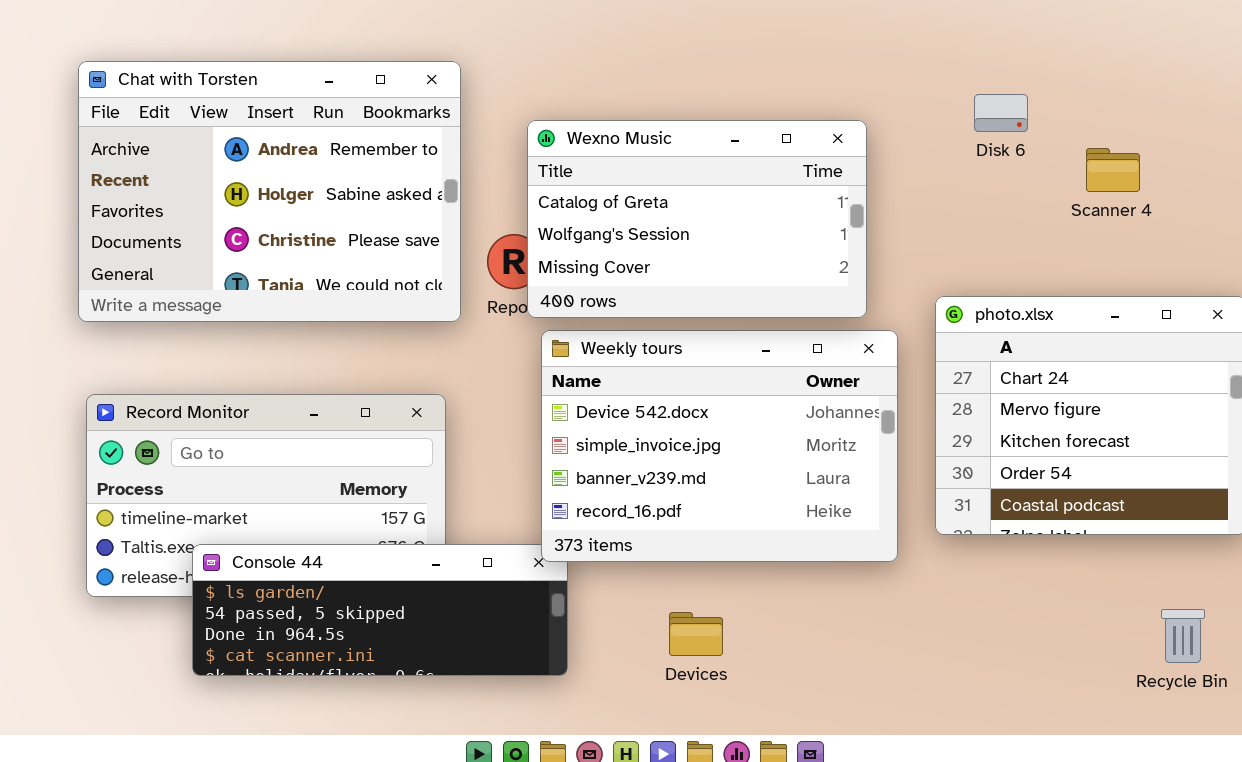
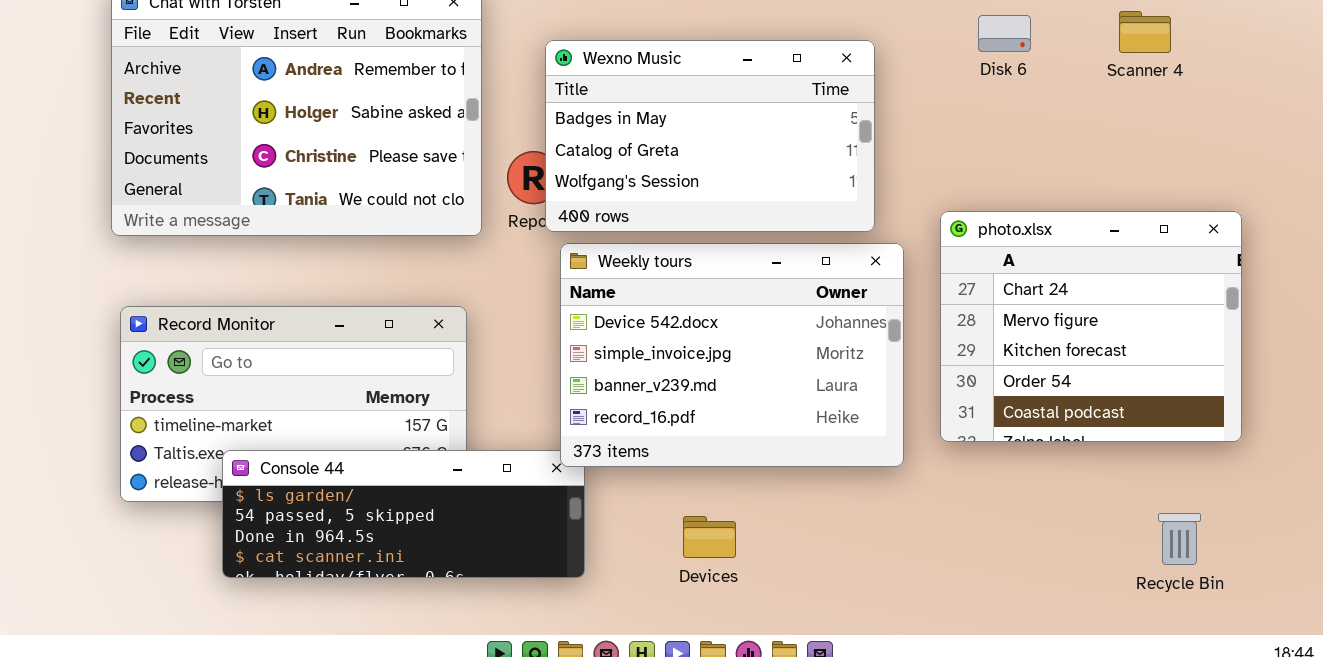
Wexno Music: [527,120,867,318] -> [545,40,875,232], scrolled up 1 row
Scanner 4: [1086,148,1140,192] -> [1119,11,1171,53], moved

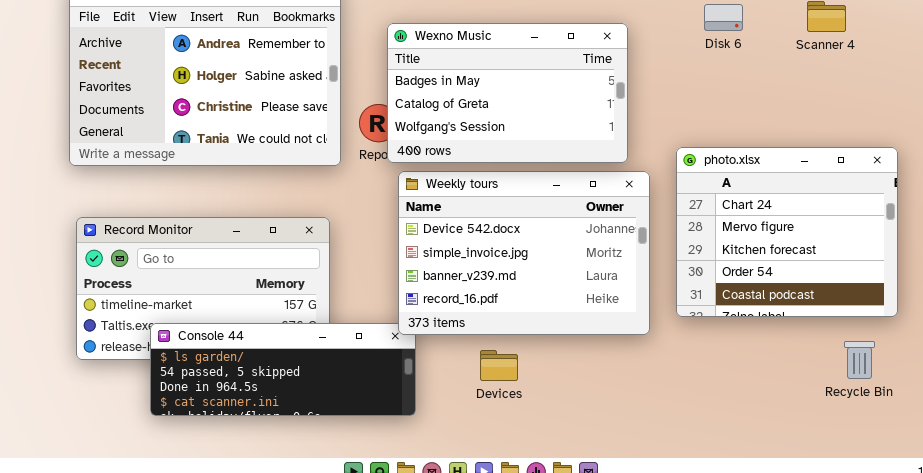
Recycle Bin: [1158,513,1201,565] -> [844,341,875,379], moved
Devices: [683,516,736,558] -> [480,350,518,381], moved

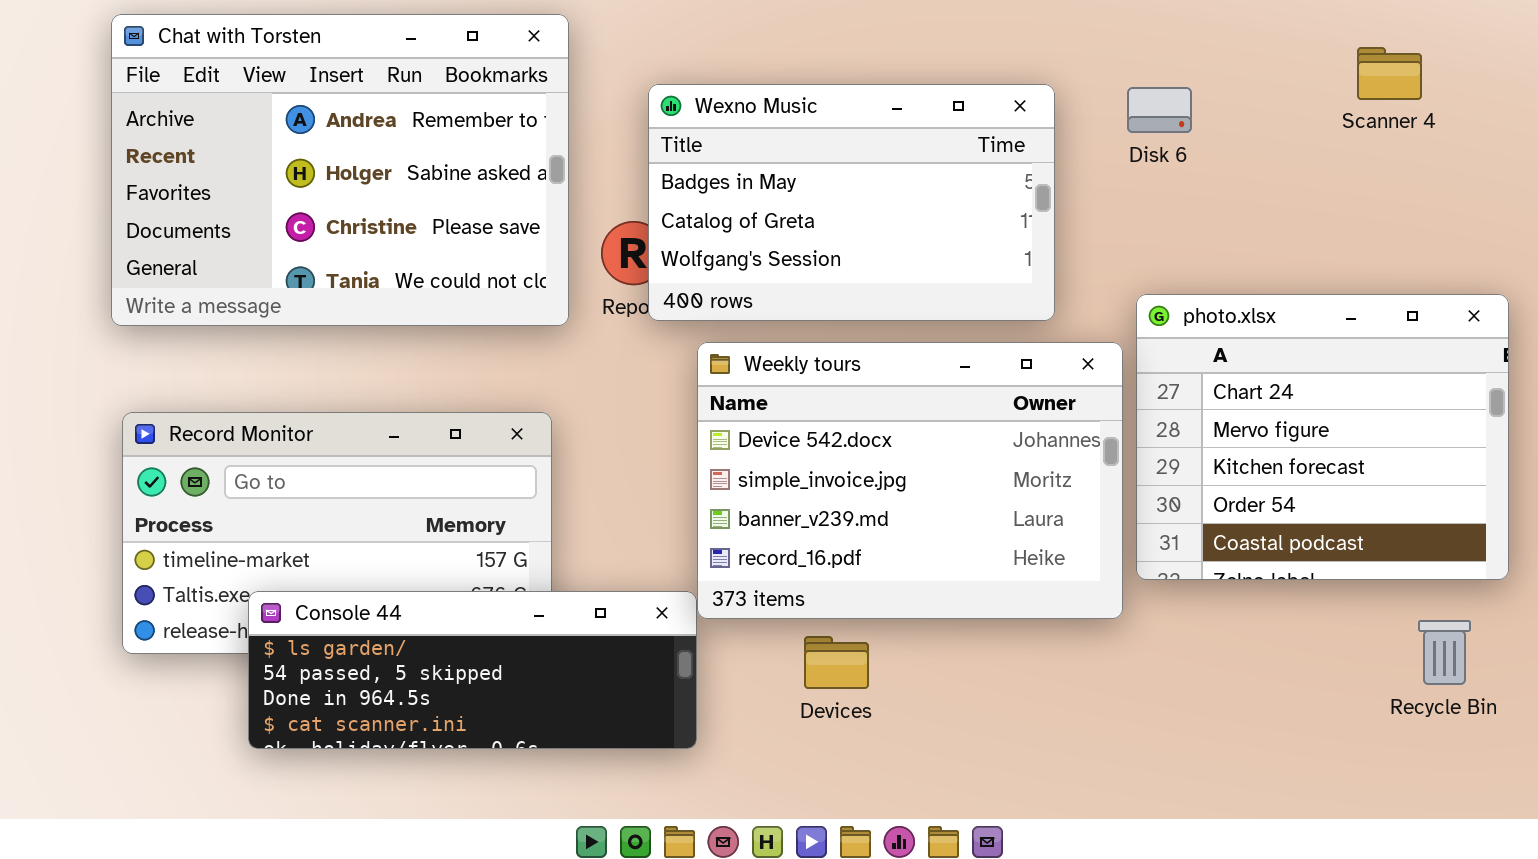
Disk 6: [704,4,743,31] -> [1127,87,1192,133], moved
Weekly tours: [398,171,650,335] -> [697,342,1123,619], moved

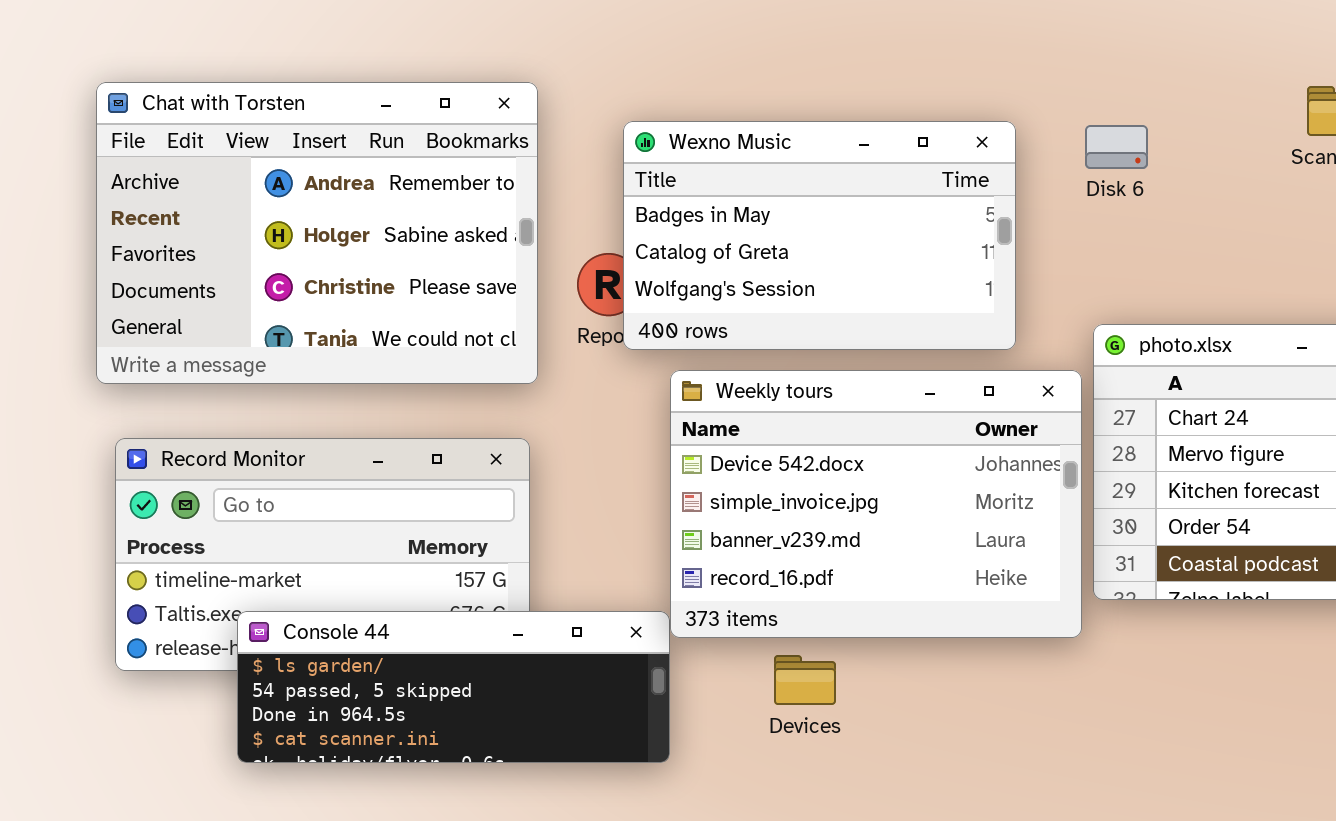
Chat with Torsten: [111,14,569,326] -> [96,82,538,384], moved

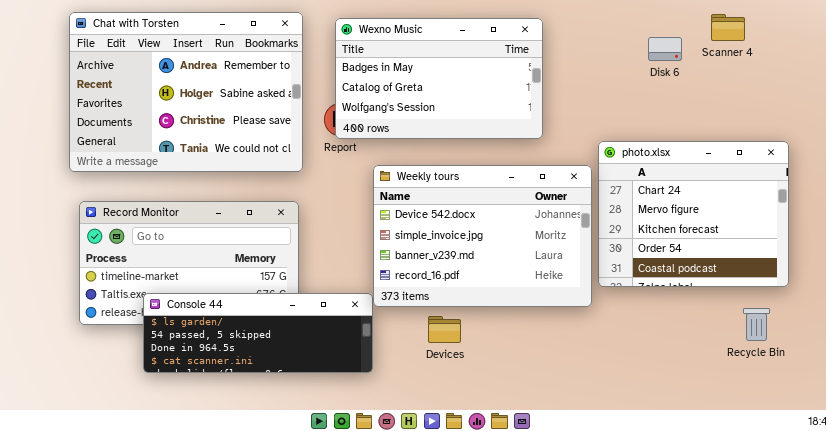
Wexno Music: [623,121,1016,350] -> [335,18,543,139], moved
Disk 6: [1085,125,1148,169] -> [648,37,682,61], moved

